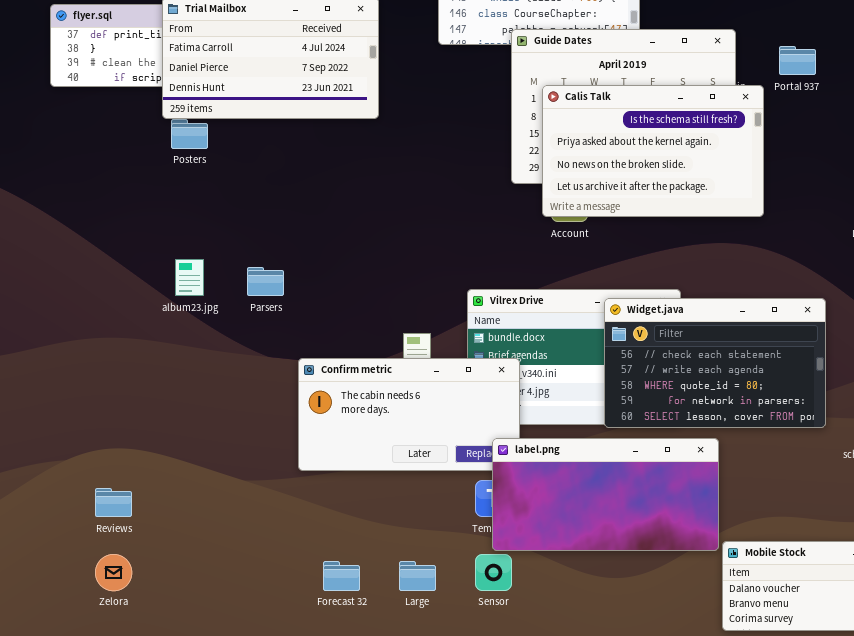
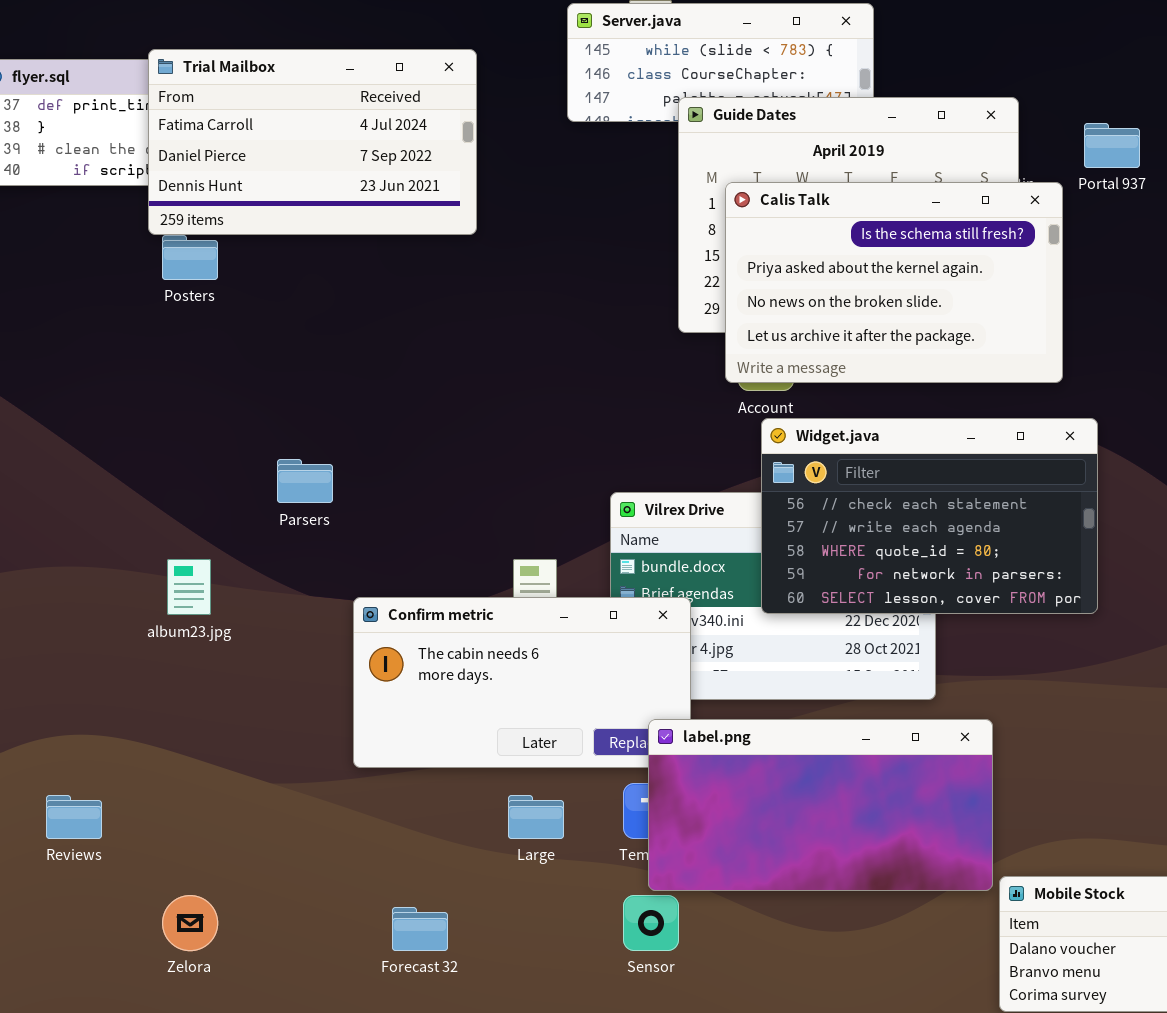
album23.jpg: [175,259,204,296] -> [167,559,211,615], moved
Widget.java: [604,298,826,428] -> [761,418,1098,614], moved
Zelora: [95,554,132,591] -> [162,895,218,951], moved
Large: [399,561,436,591] -> [508,795,564,839], moved

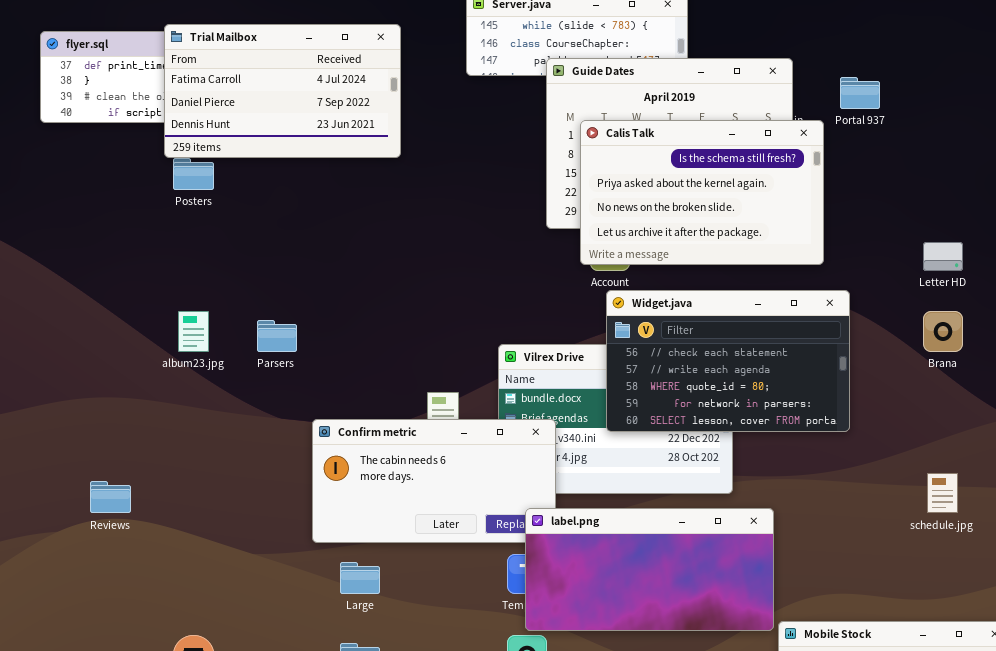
album23.jpg: [167,559,211,615] -> [178,311,209,352], moved
Reviews: [46,795,102,839] -> [90,481,131,513], moved
Large: [508,795,564,839] -> [340,562,380,594], moved

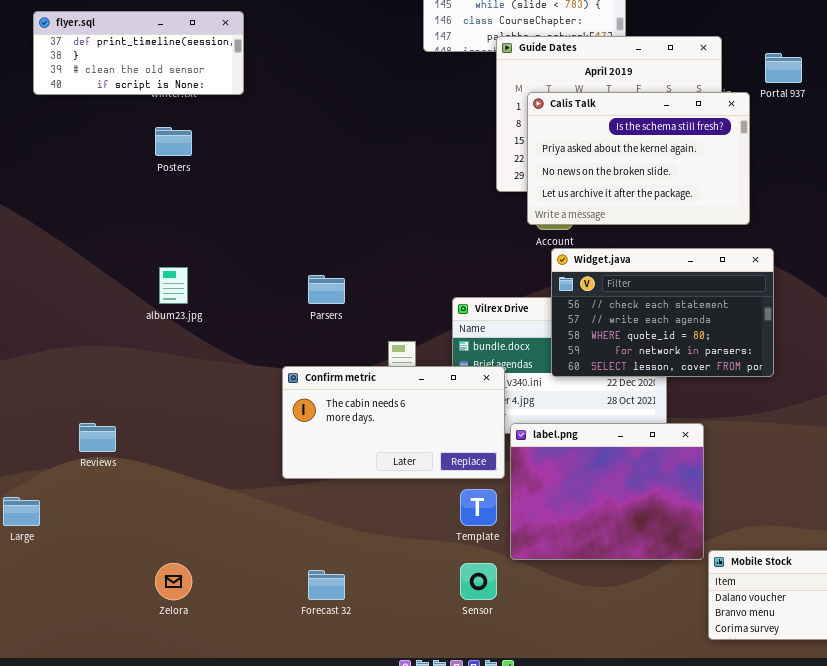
Trial Mailbox: [164,24,401,158] -> none, closed
Parsers: [257,320,297,352] -> [308,275,345,304], moved
label.png: [525,508,774,631] -> [510,423,704,560], resized
Large: [340,562,380,594] -> [3,497,40,526], moved

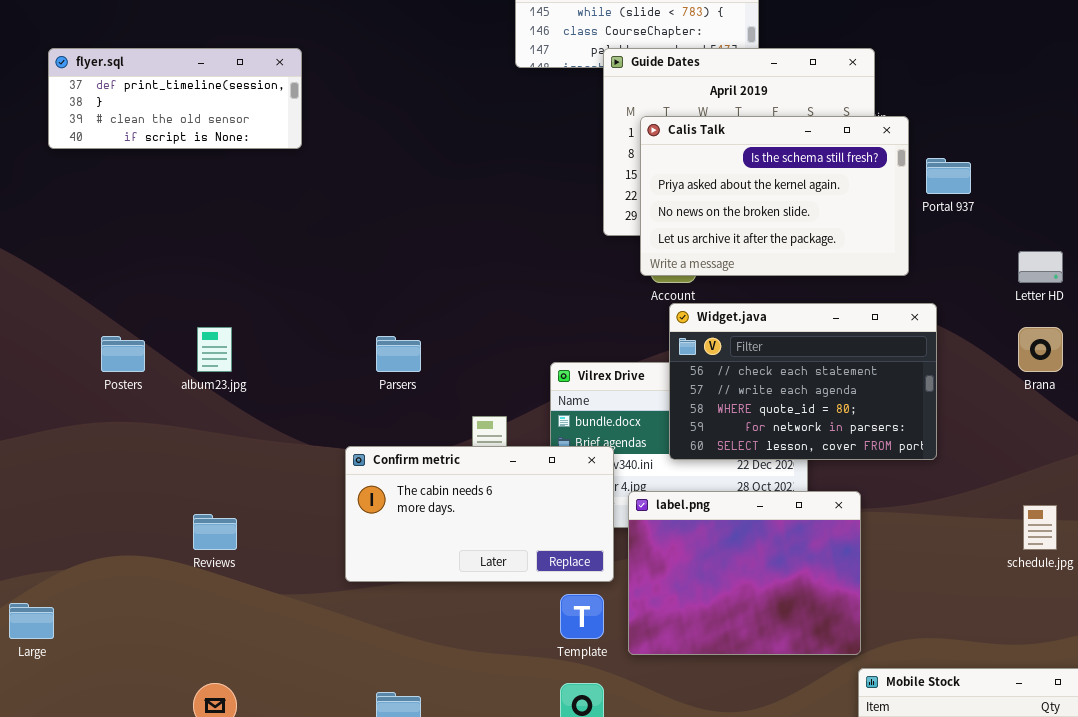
flyer.sql: [33,11,244,95] -> [48,48,302,149], moved
Portal 937: [765,53,802,83] -> [926,158,971,194], moved
Posters: [155,127,192,156] -> [101,336,145,372], moved
Reviews: [79,423,116,452] -> [193,514,237,550], moved
label.png: [510,423,704,560] -> [628,491,861,655], moved

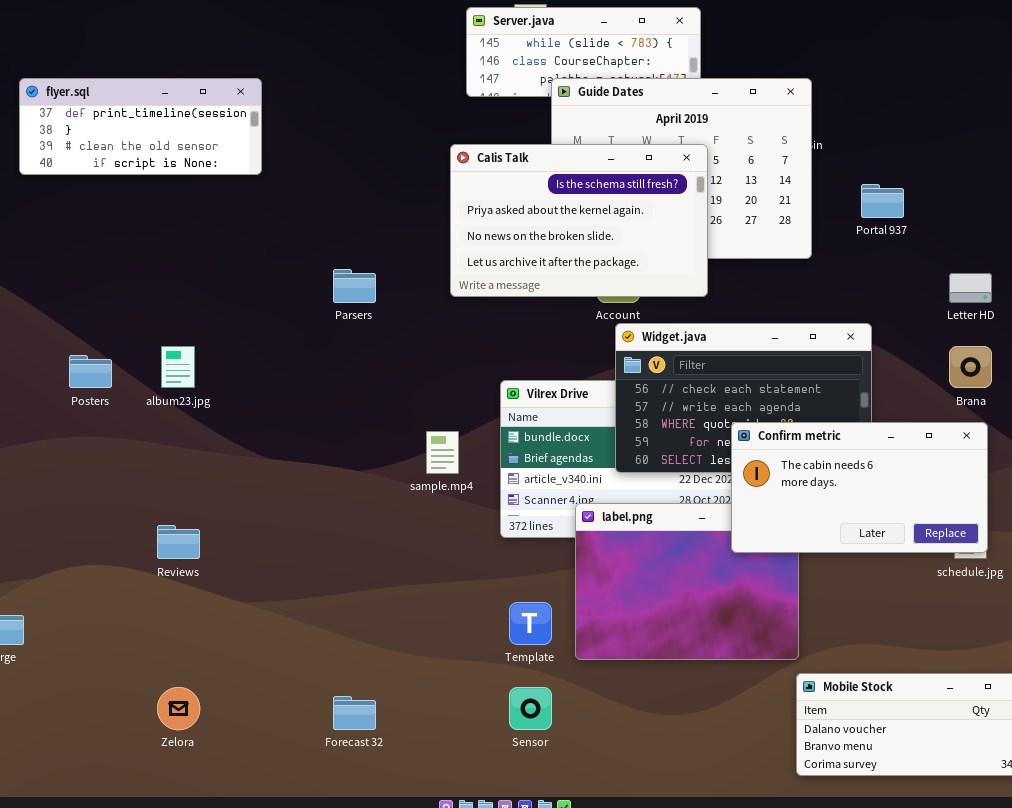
Calis Talk: [640,116,909,276] -> [450,144,708,297], moved
Parsers: [376,336,421,372] -> [333,269,376,303], moved
Confirm metric: [345,446,614,582] -> [731,422,988,553], moved

